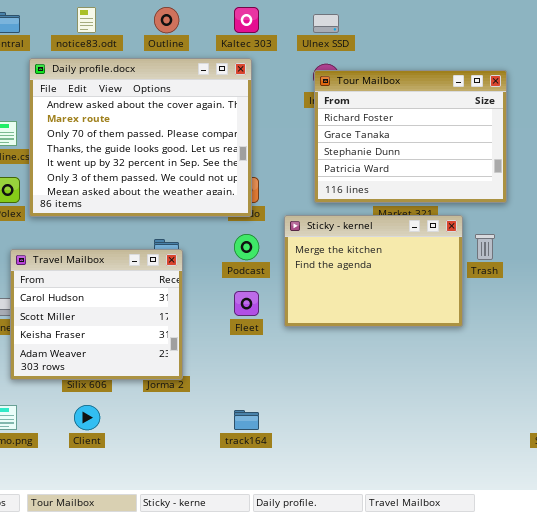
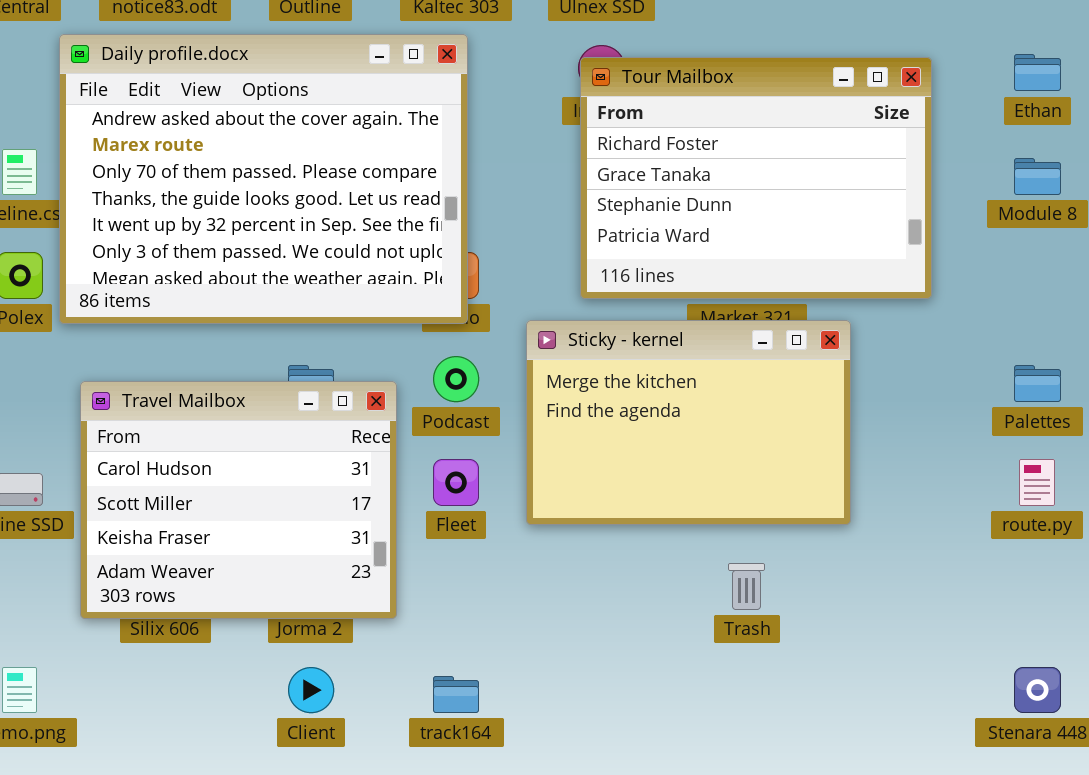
Trash: [475,234,495,260] -> [728,563,765,610], moved
Travel Mailbox: [10,249,183,380] -> [80,381,397,619], moved
Client: [74,405,100,430] -> [288,667,334,713], moved

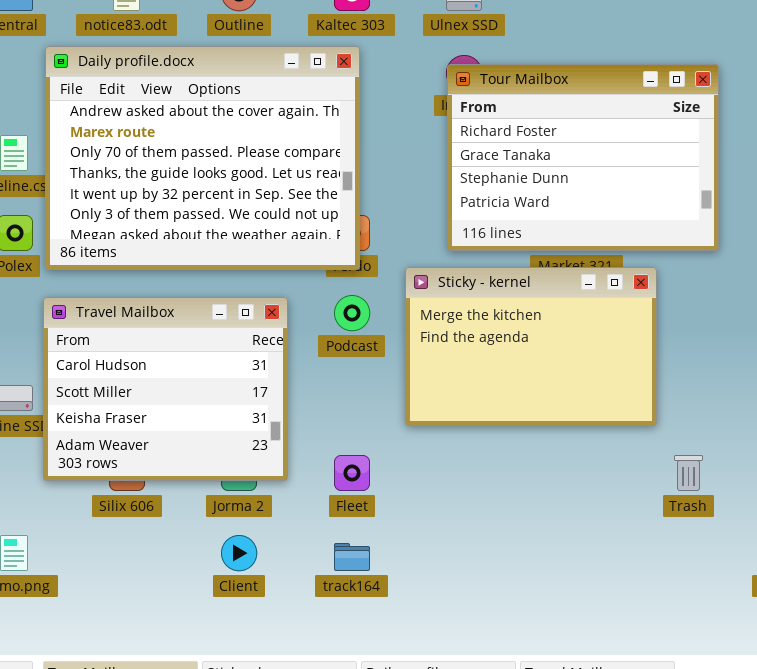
Travel Mailbox: [80,381,397,619] -> [43,297,288,481], moved
Fleet: [433,459,479,506] -> [334,455,370,491], moved
Trash: [728,563,765,610] -> [674,455,703,491], moved

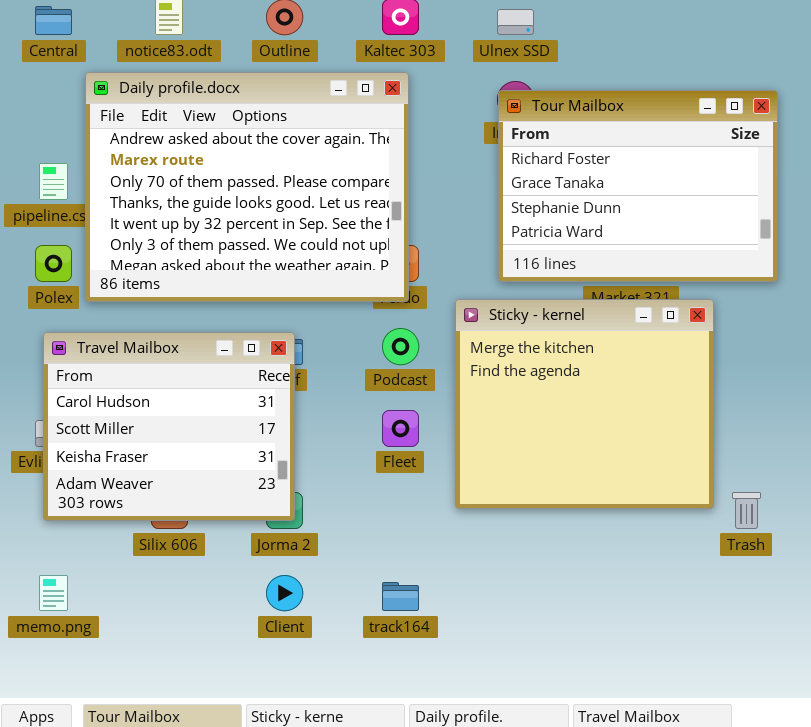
Sticky - kernel: [405,267,657,426] -> [455,299,714,509], resized
Travel Mailbox: [43,297,288,481] -> [43,332,295,521], moved
Fleet: [334,455,370,491] -> [382,410,419,447], moved

